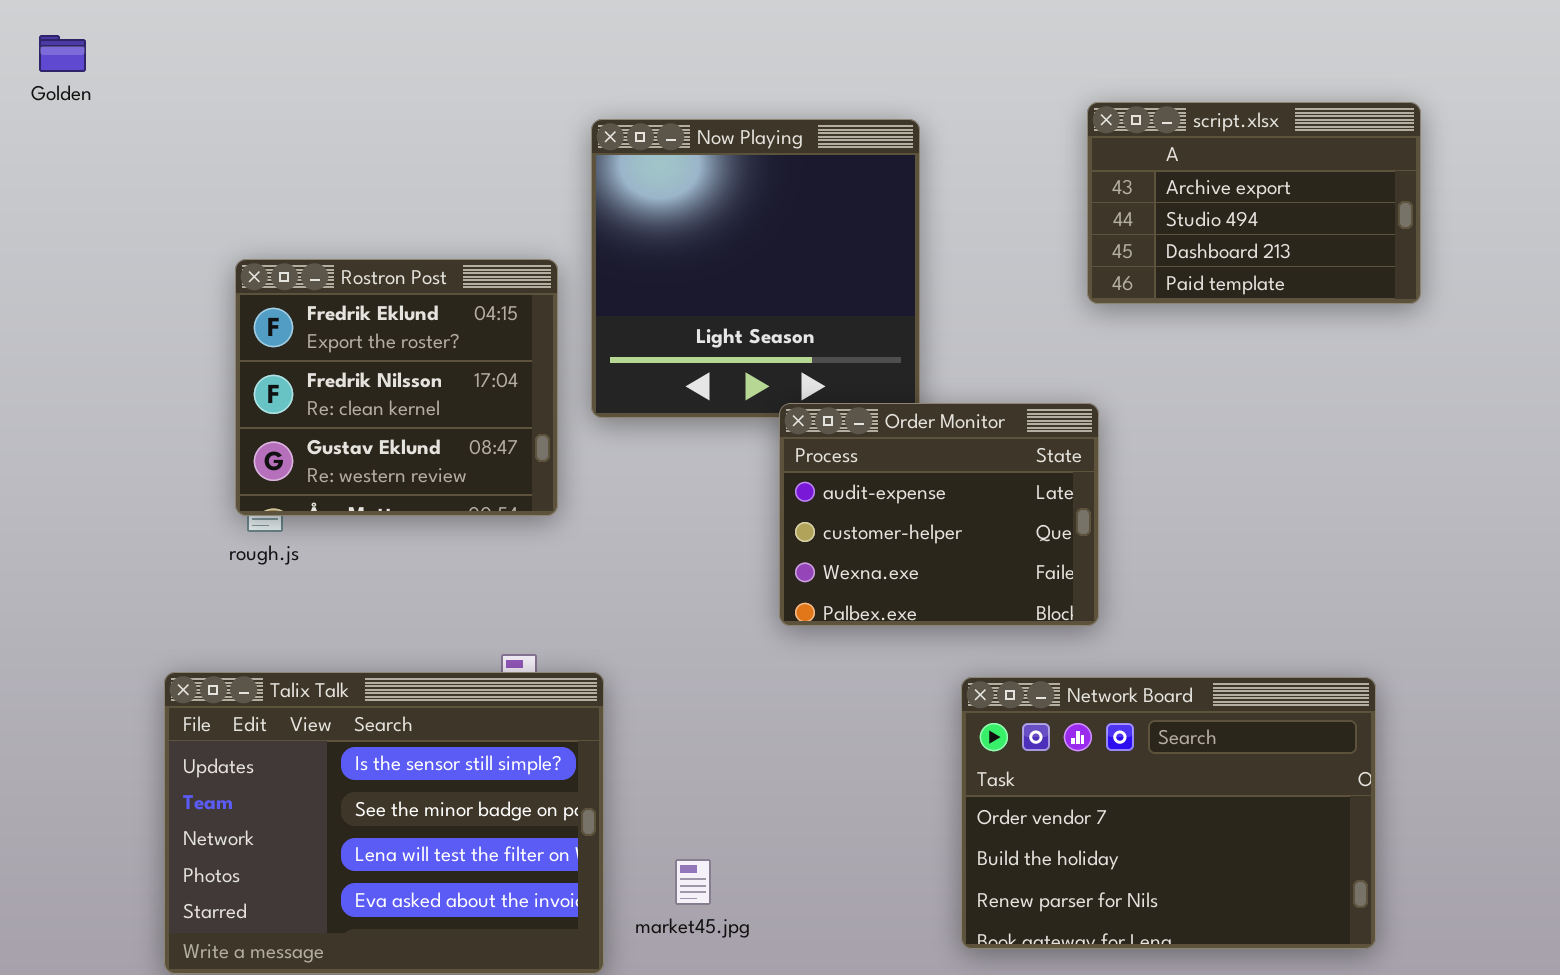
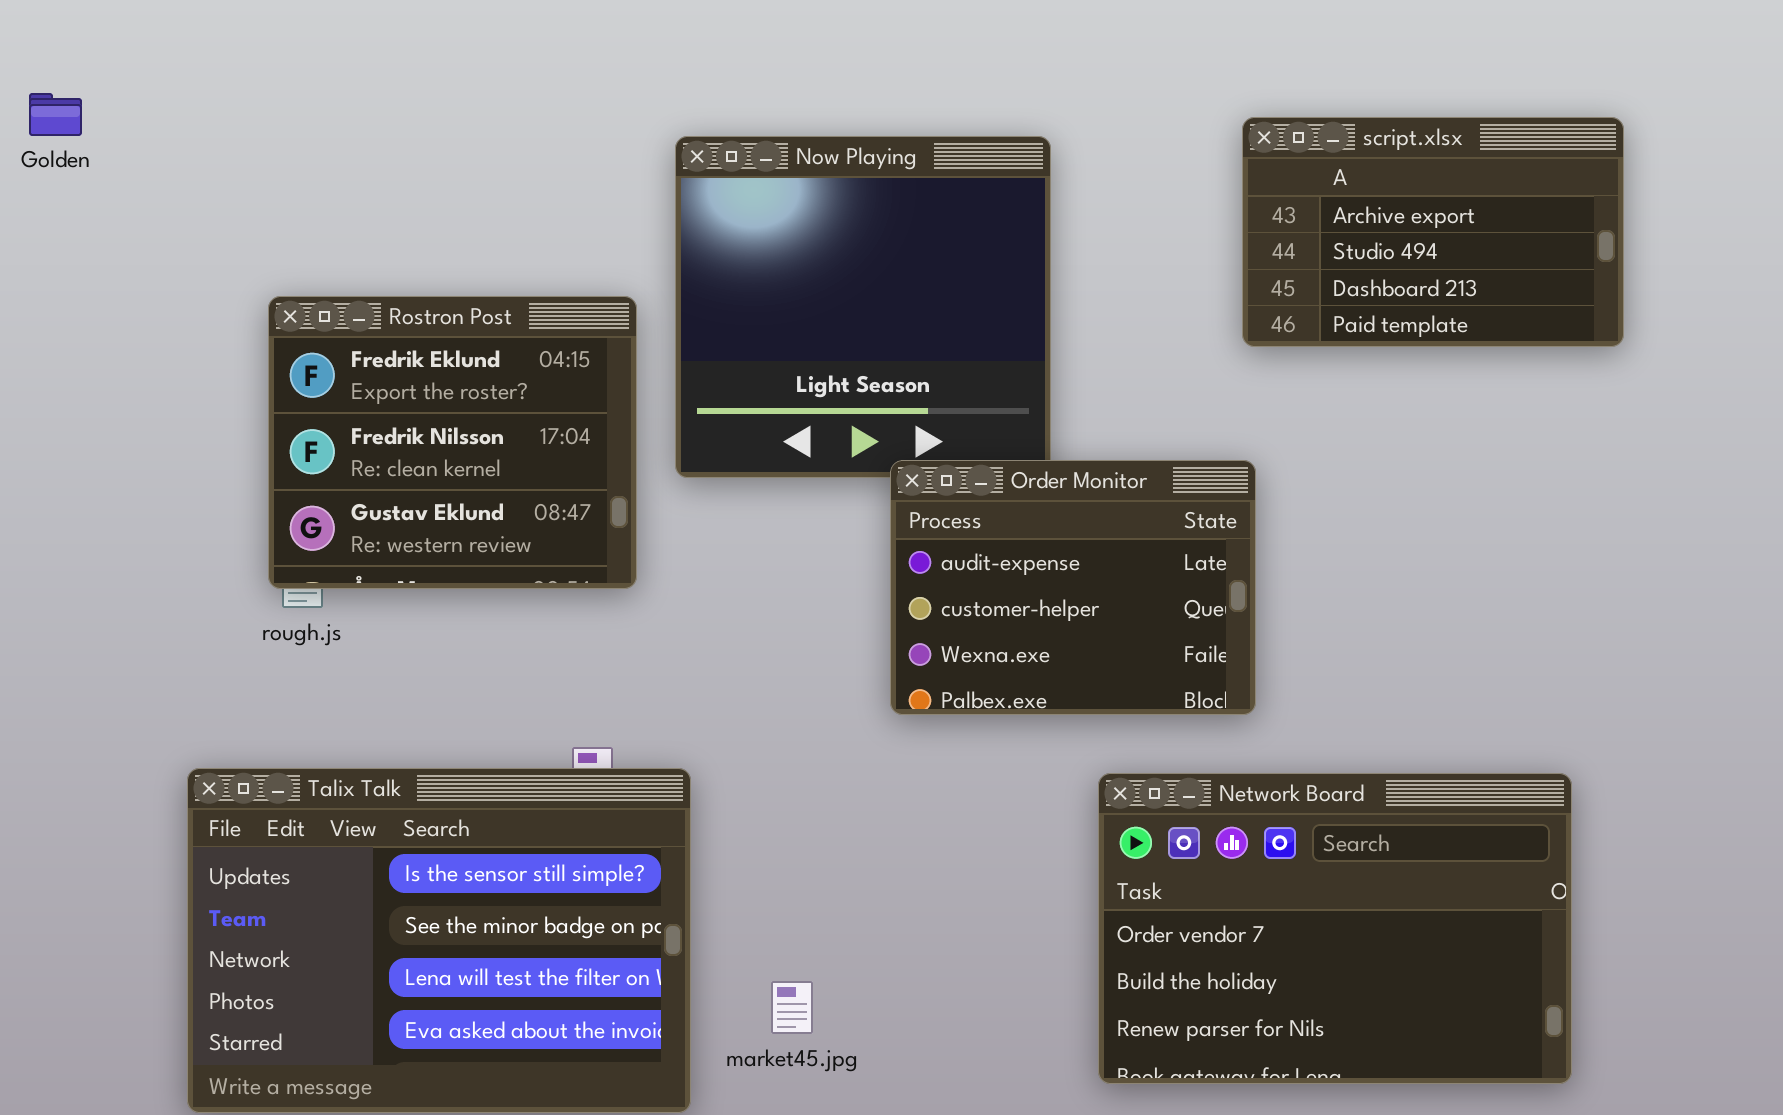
Golden: [39,35,86,72] -> [29,93,82,136], moved

